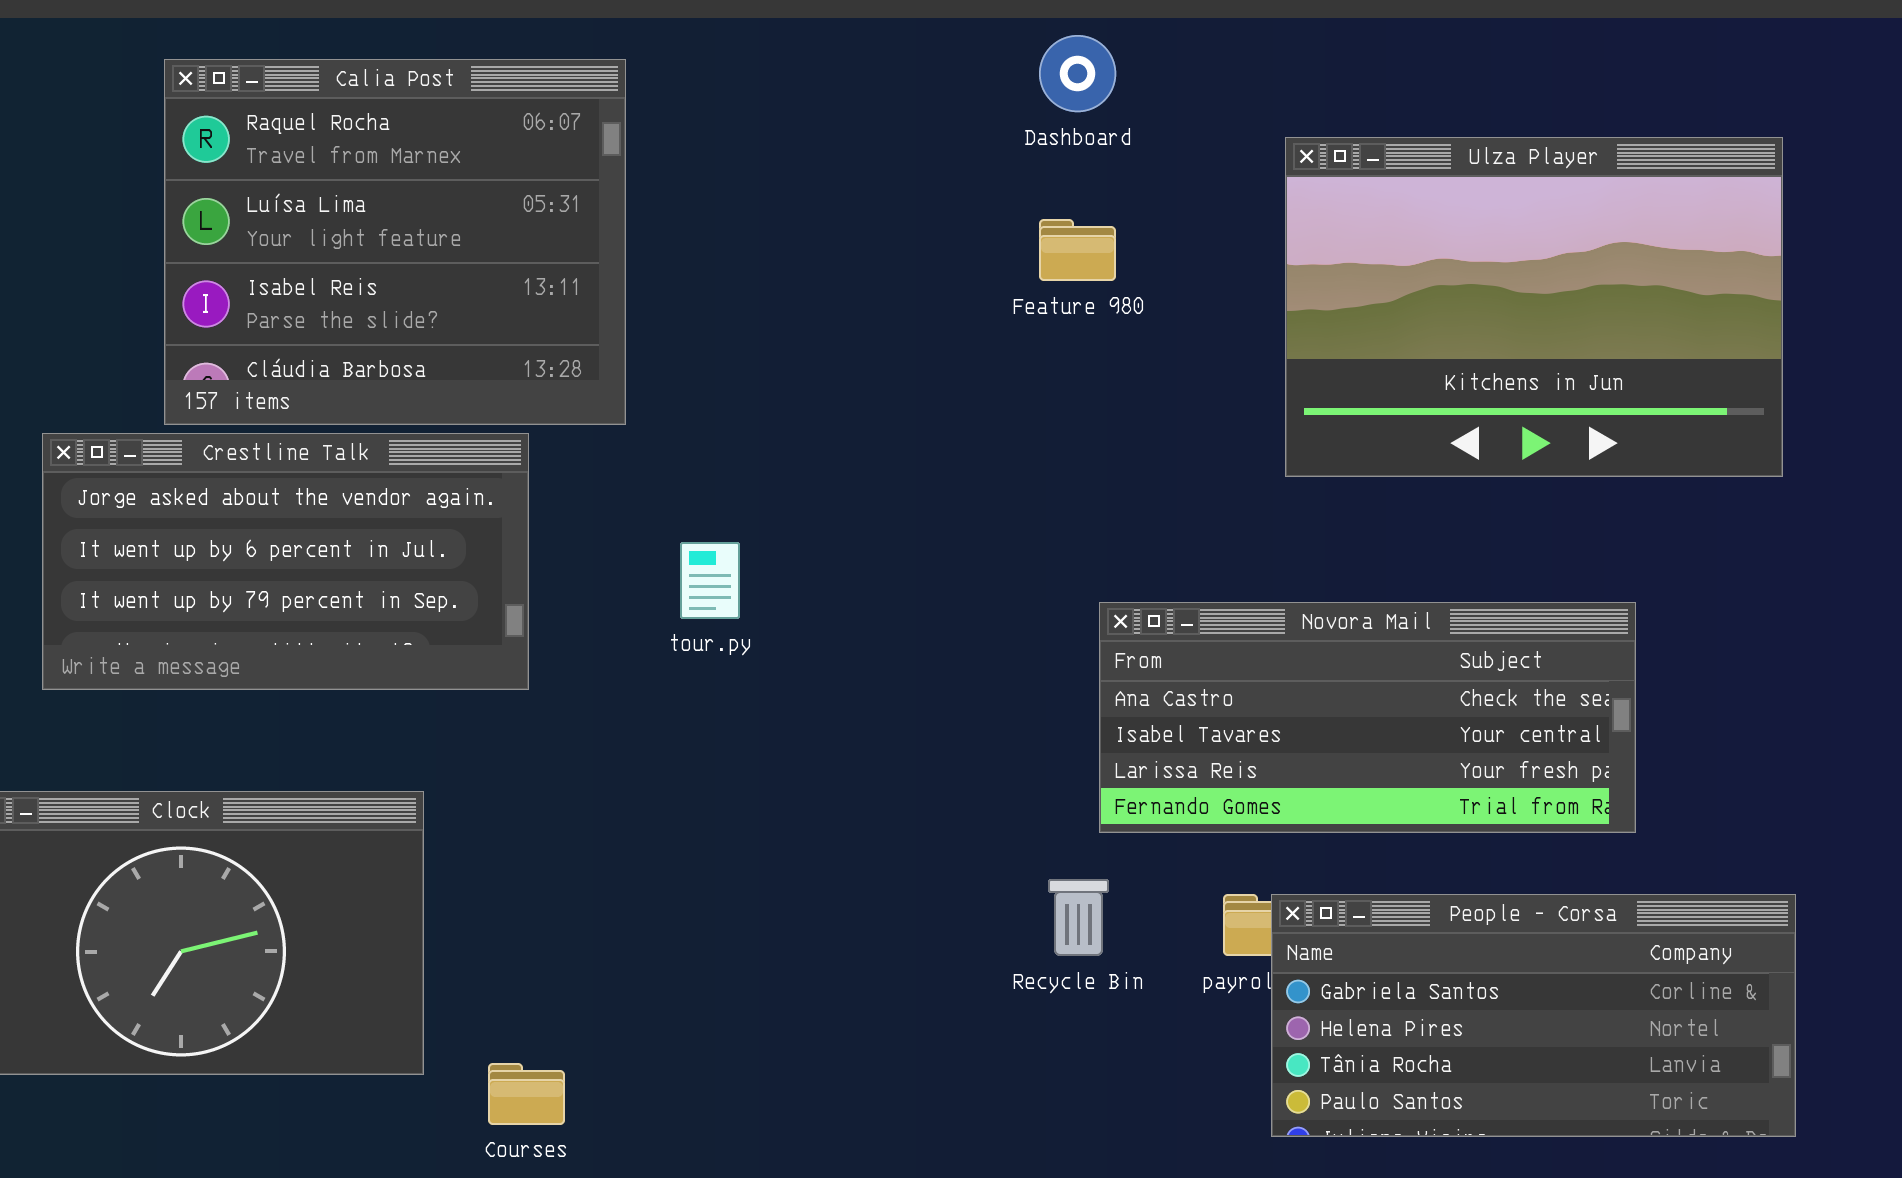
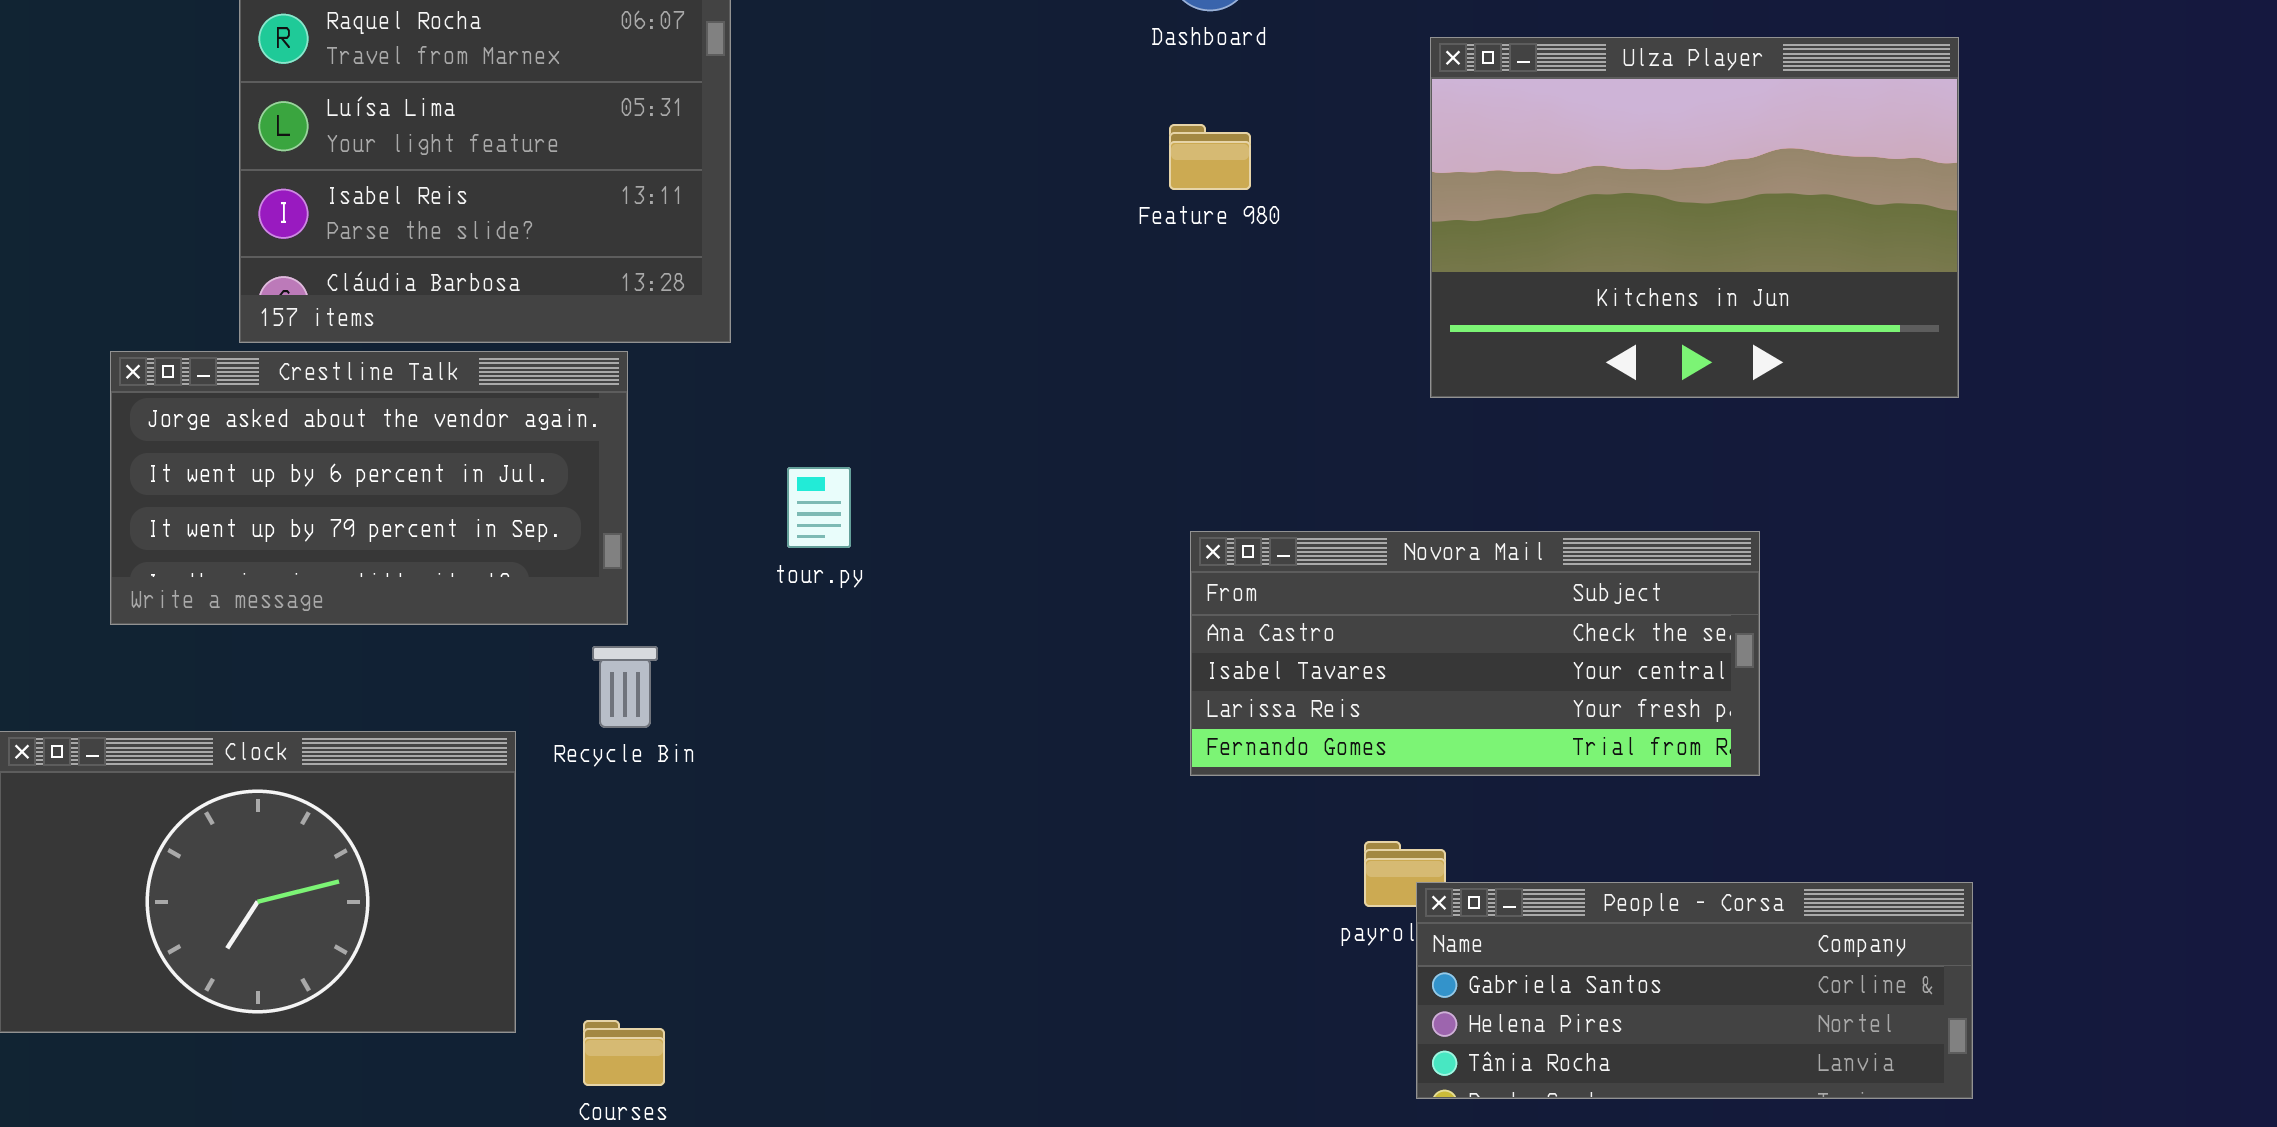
Novora Mail: [1099,602,1636,833] -> [1190,531,1760,776], moved
Recycle Bin: [1048,879,1109,956] -> [592,646,658,728], moved
People - Corsa: [1271,894,1796,1137] -> [1416,882,1973,1099], resized

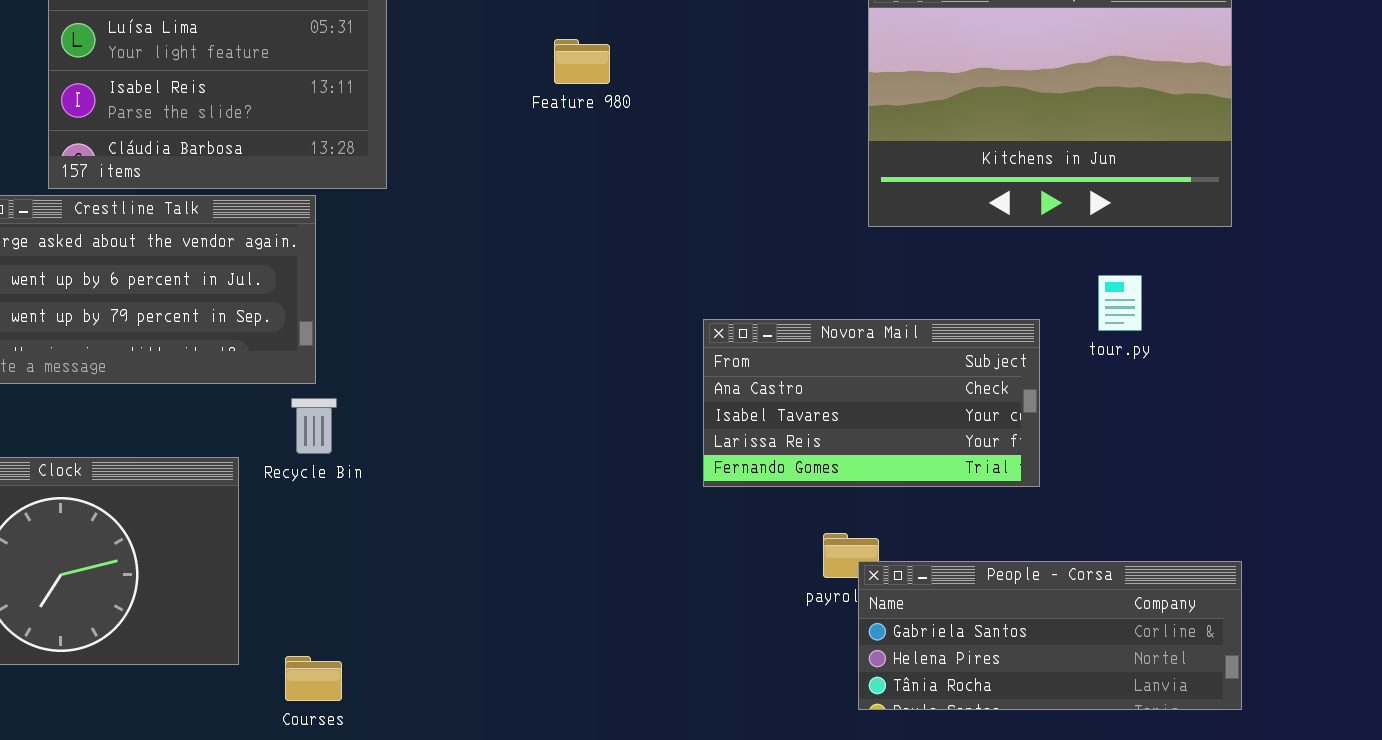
Feature 980: [1169,124,1251,190] -> [554,39,610,84], moved
tour.py: [787,467,851,548] -> [1098,275,1142,331], moved
Novora Mail: [1190,531,1760,776] -> [703,319,1040,487], resized

